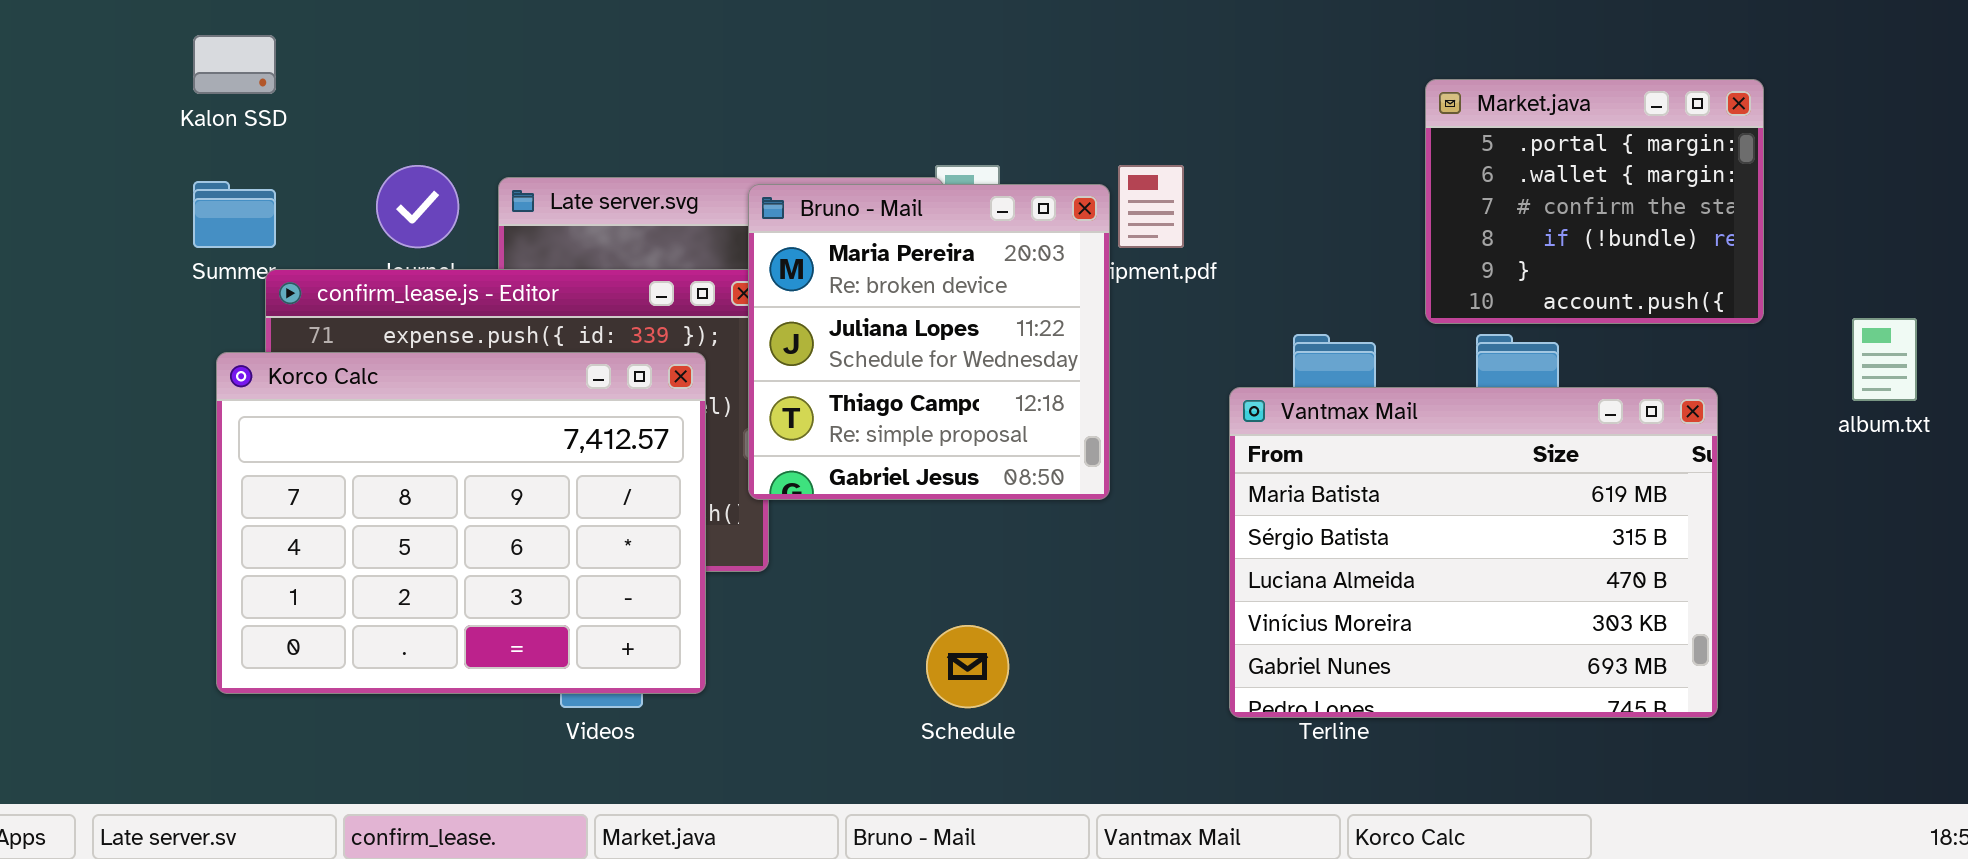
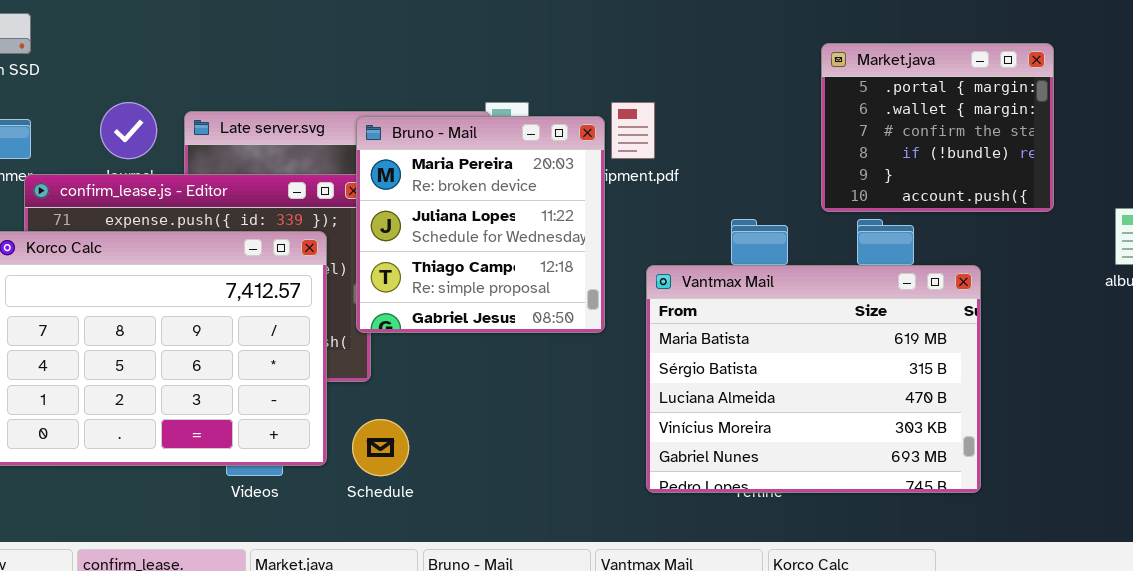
Vantmax Mail: [1229,387,1718,718] -> [646,265,981,493], moved
Schedule: [926,625,1009,708] -> [352,419,409,476], moved

